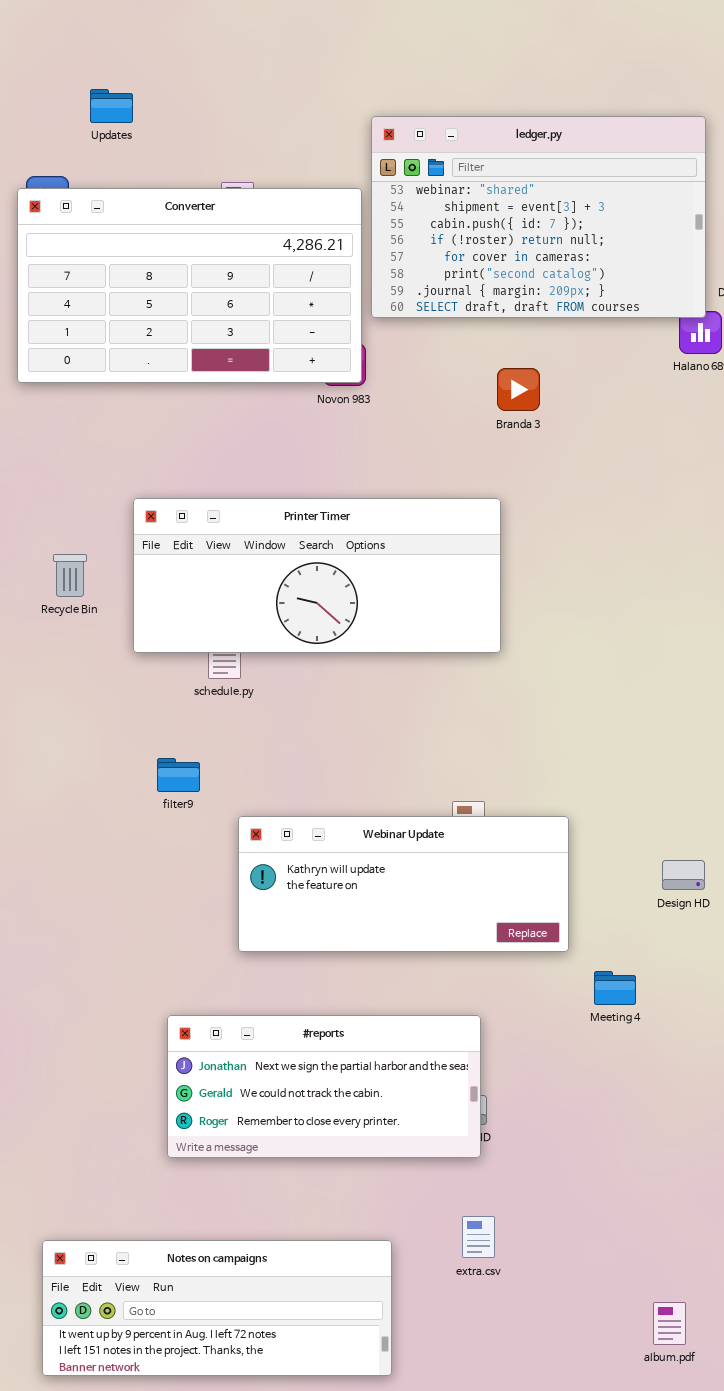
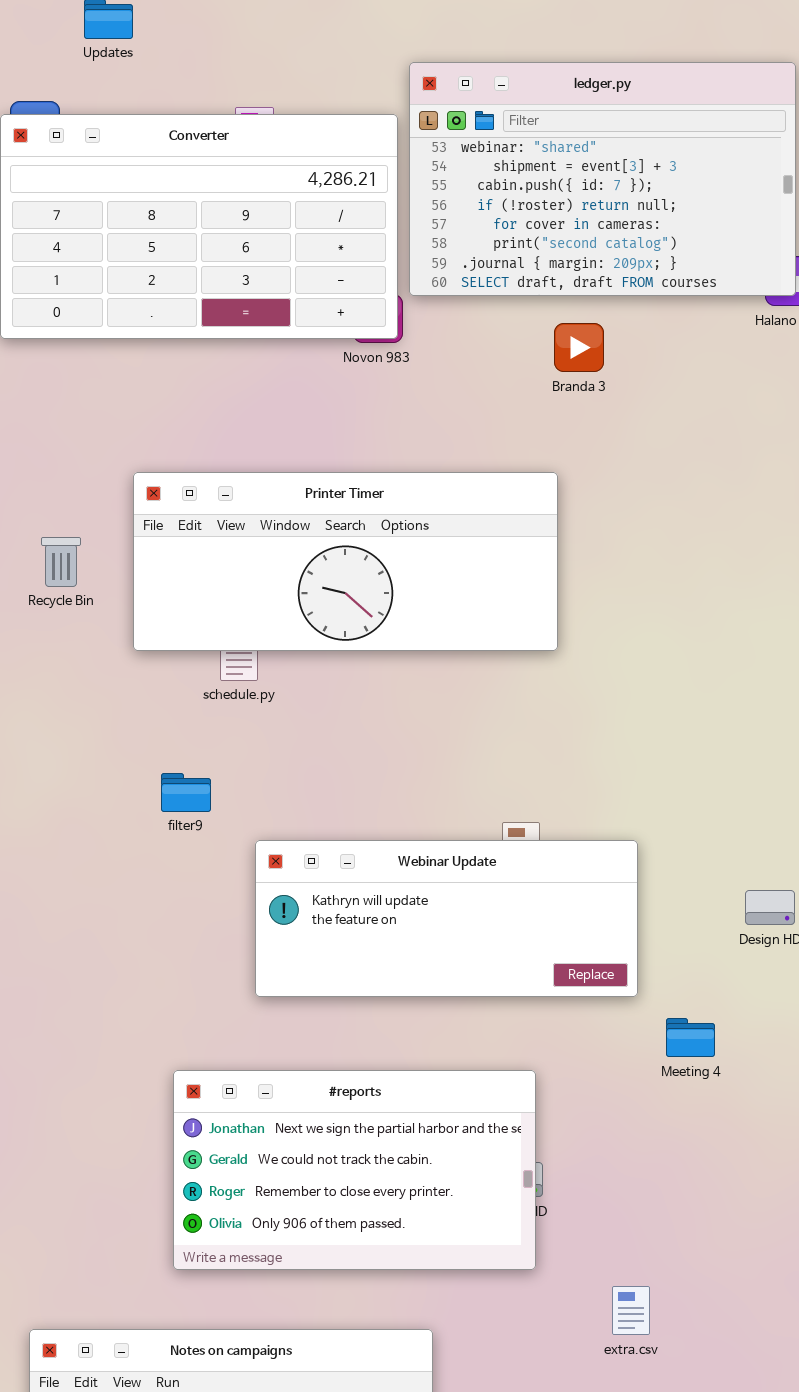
ledger.py: [371,116,706,318] -> [409,62,796,296], moved
#reports: [167,1015,481,1158] -> [173,1070,536,1270], resized
extra.csv: [462,1216,495,1258] -> [612,1286,650,1335], moved

